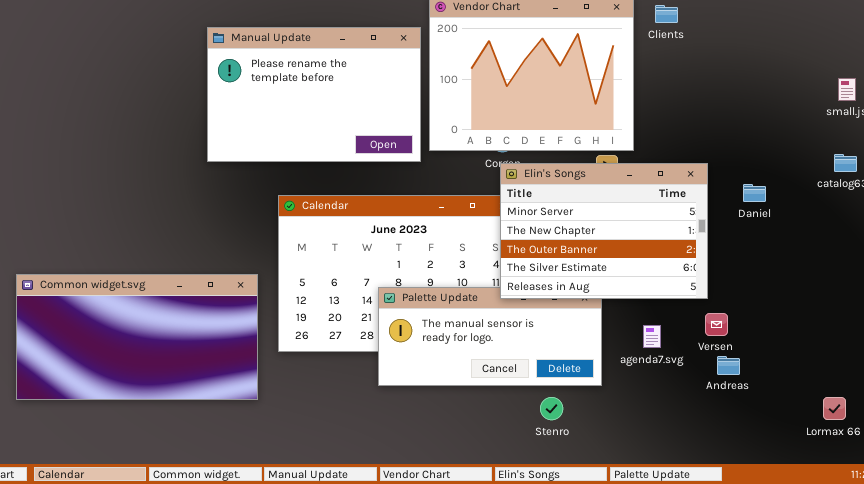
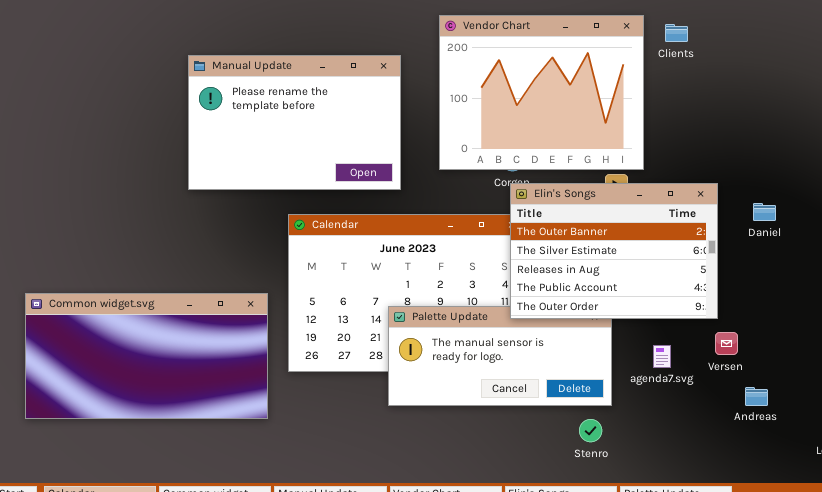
Manual Update: [207,27,421,162] -> [188,55,401,190], moved
Elin's Songs: [500,163,708,299] -> [510,183,718,319], scrolled down 2 rows
Andreas: [717,356,740,375] -> [745,387,768,406], moved
Stenro: [540,397,563,420] -> [579,419,602,442], moved

